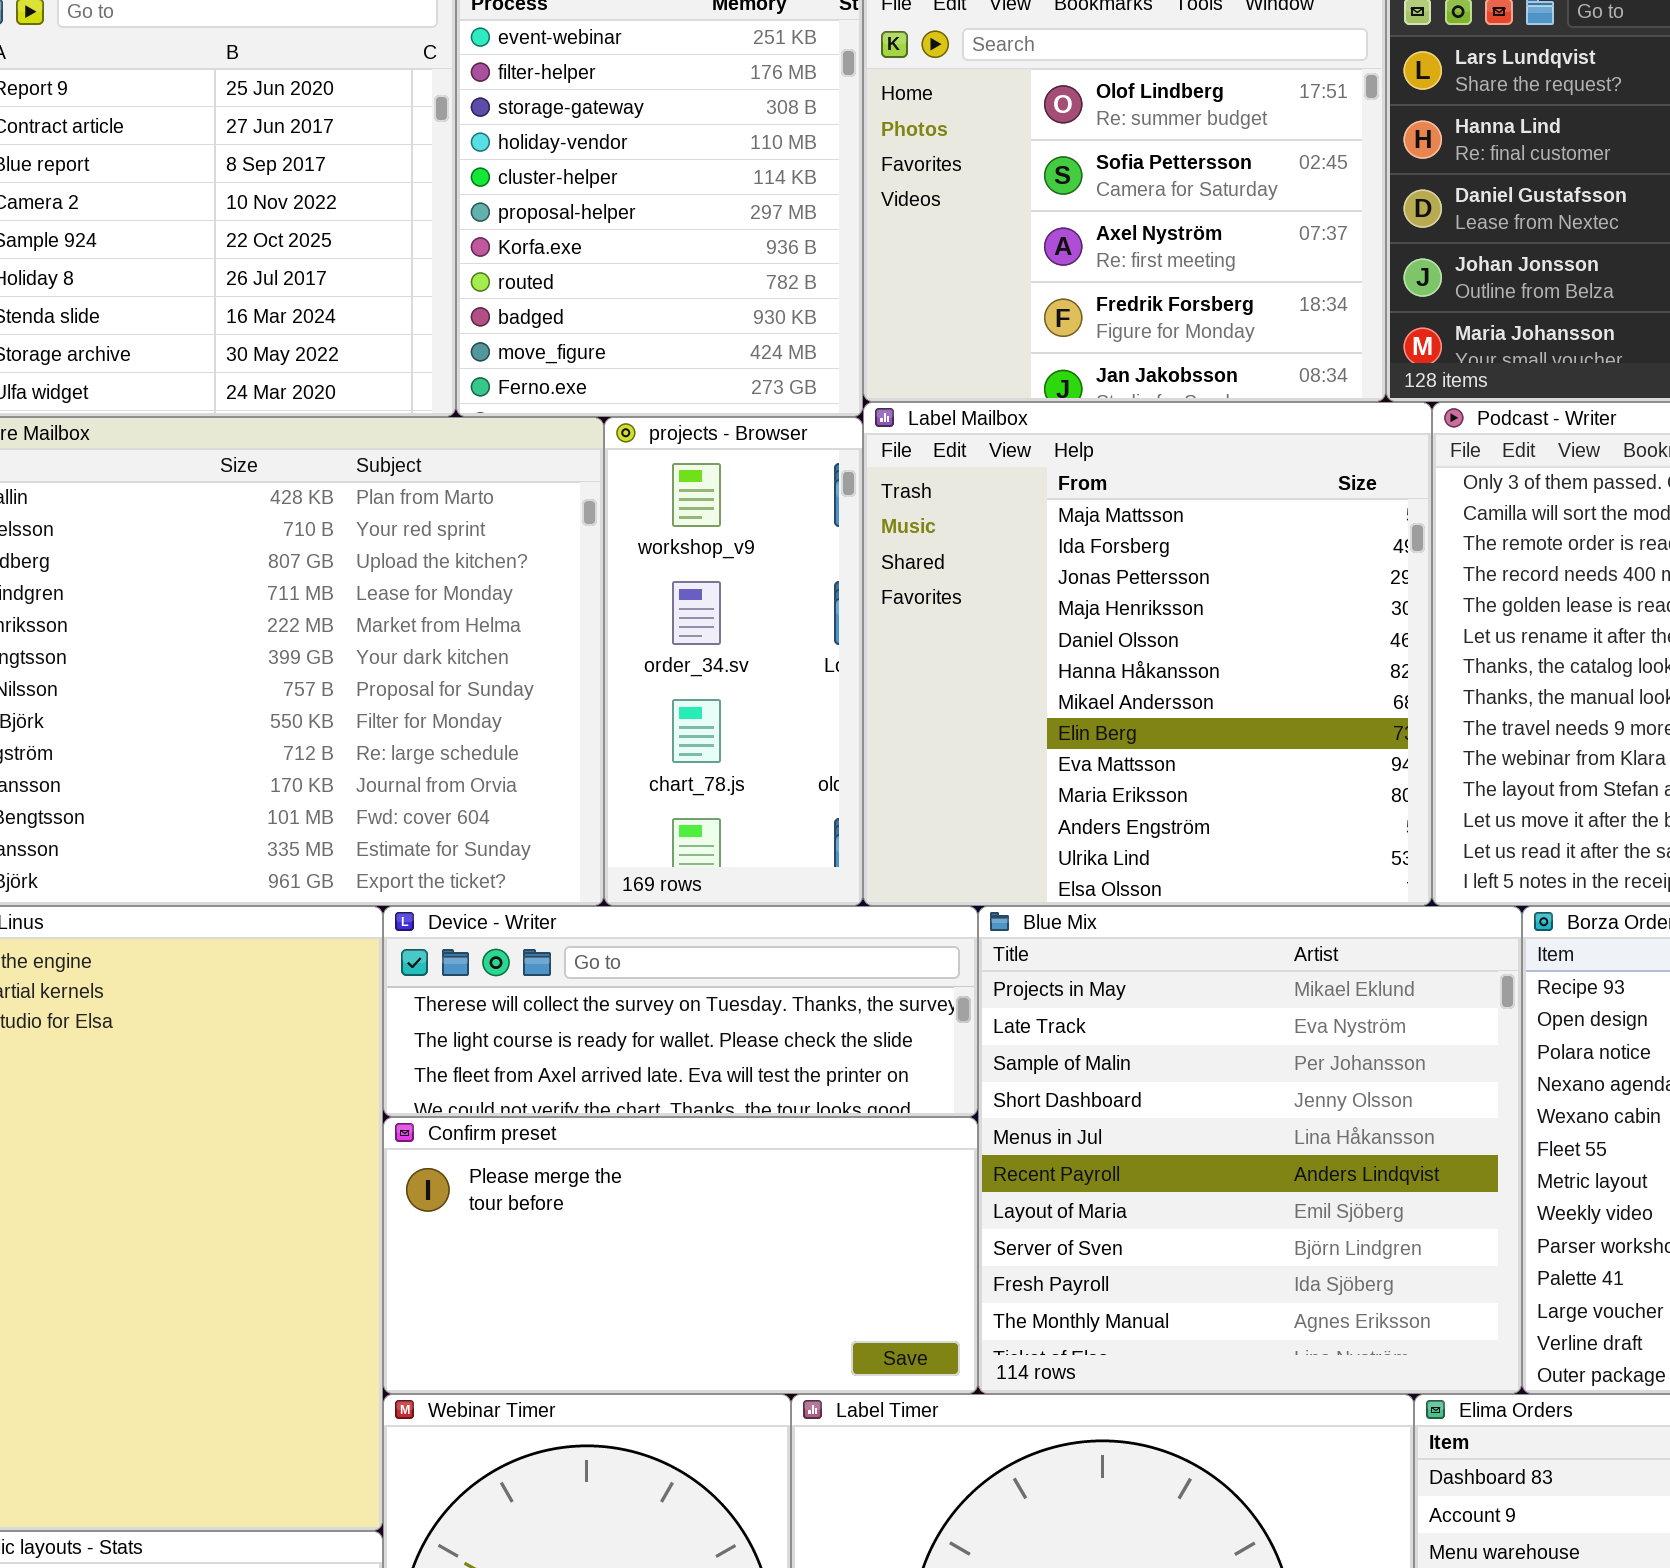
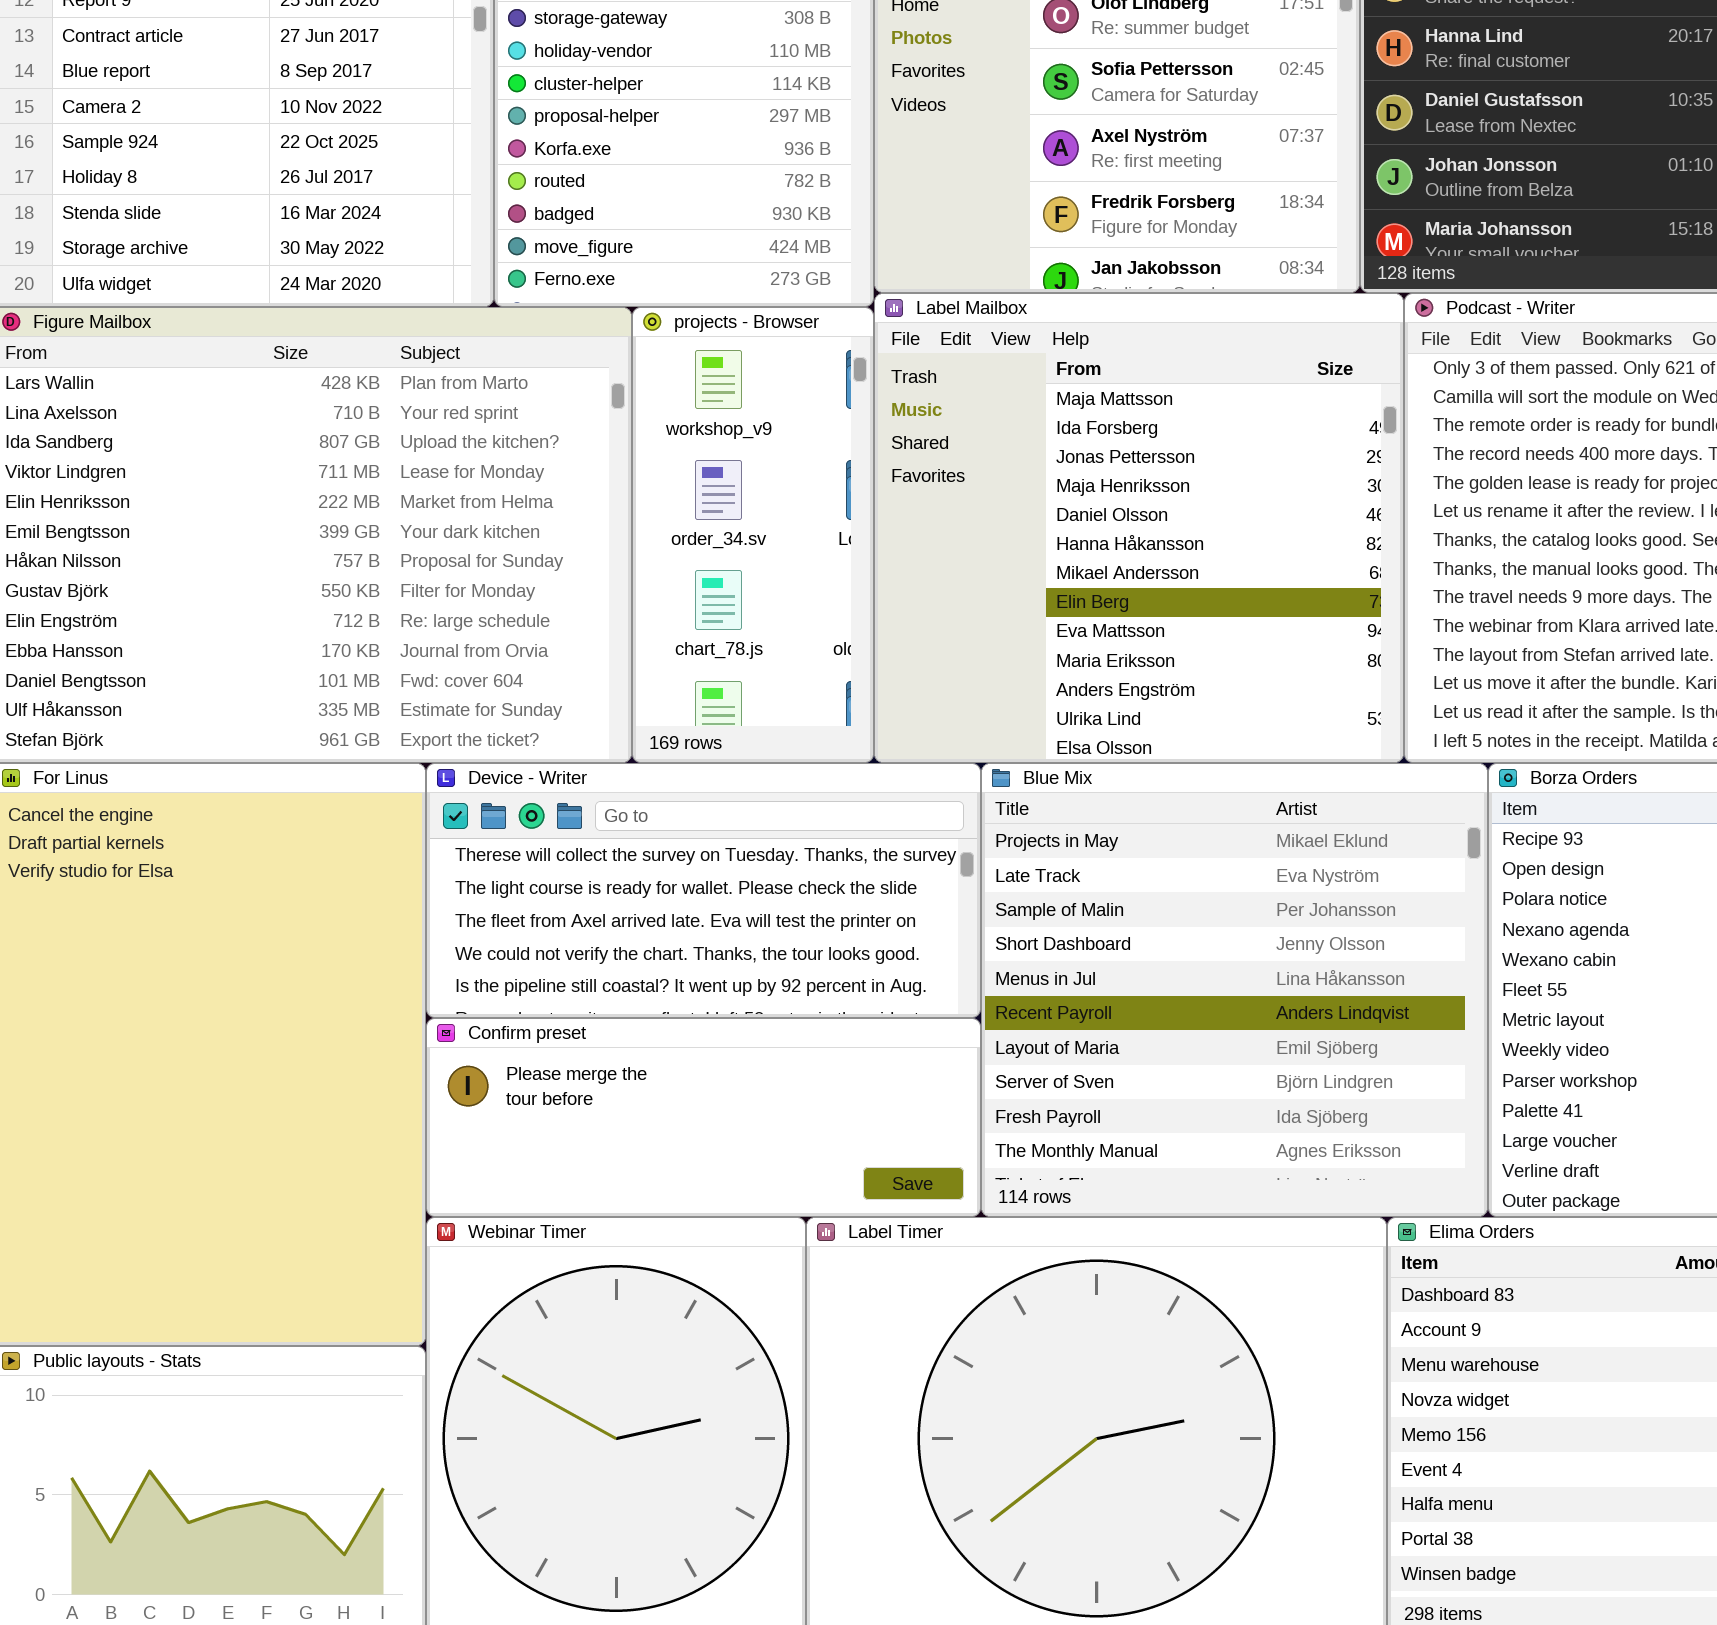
Device - Writer: [383,906,978,1117] -> [426,763,981,1018], resized
Confirm preset: [383,1117,978,1394] -> [426,1018,981,1217], resized

